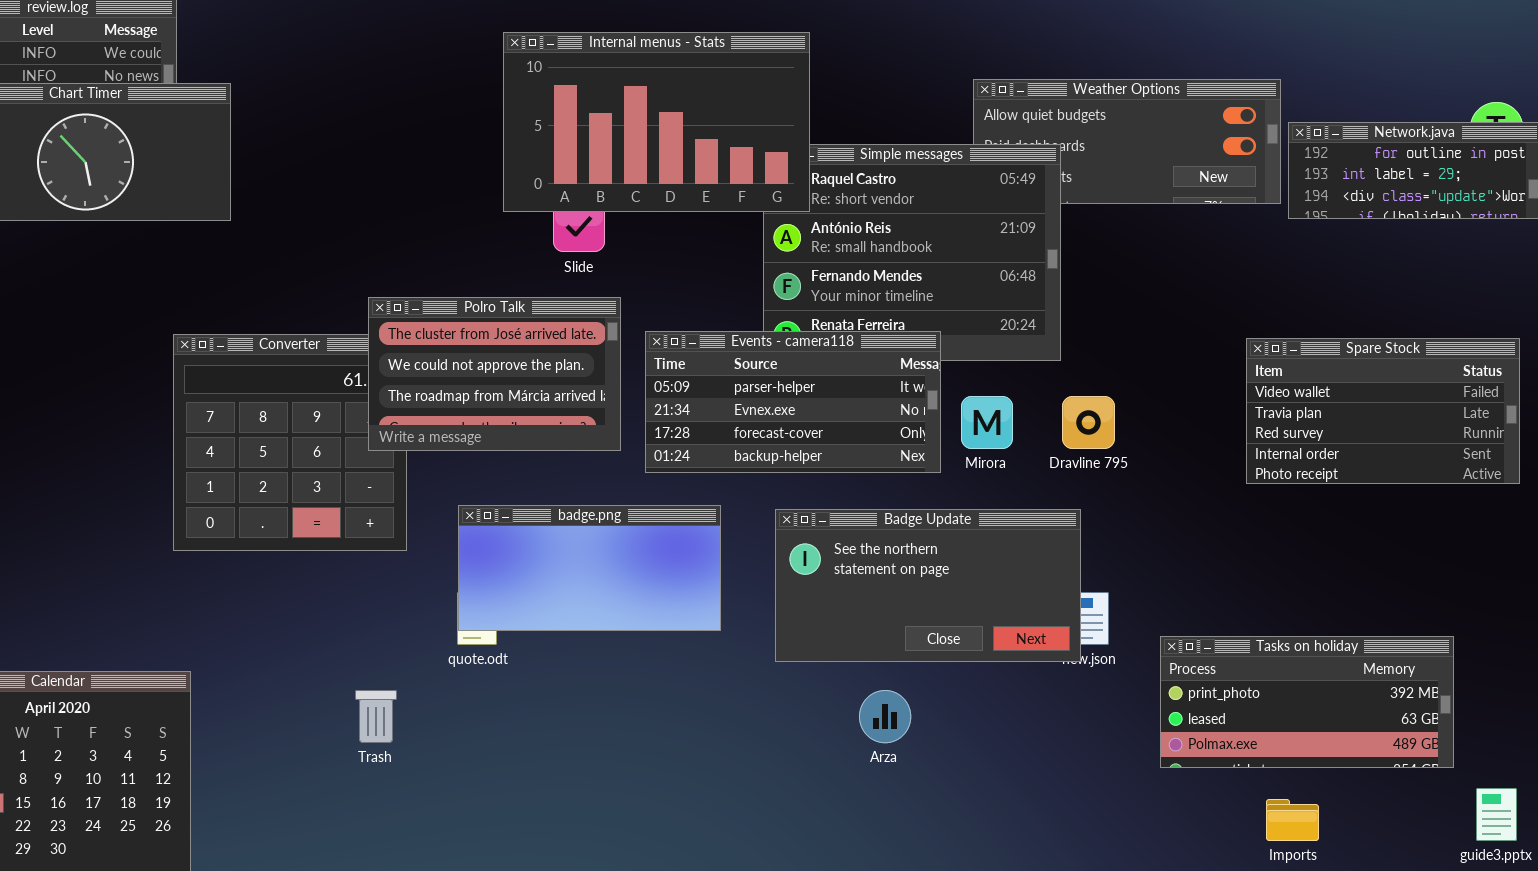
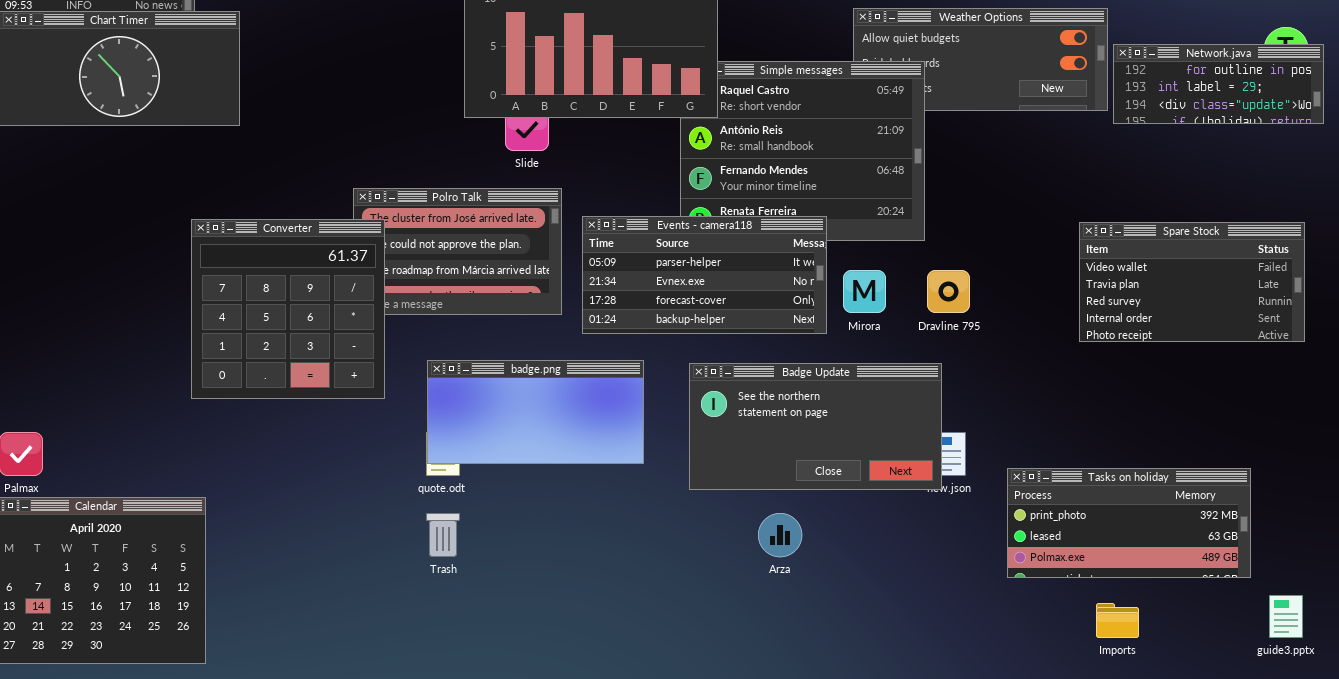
Converter: [173,334,407,551] -> [191,219,385,399], raised
Trash: [355,690,397,743] -> [426,513,460,557], moved

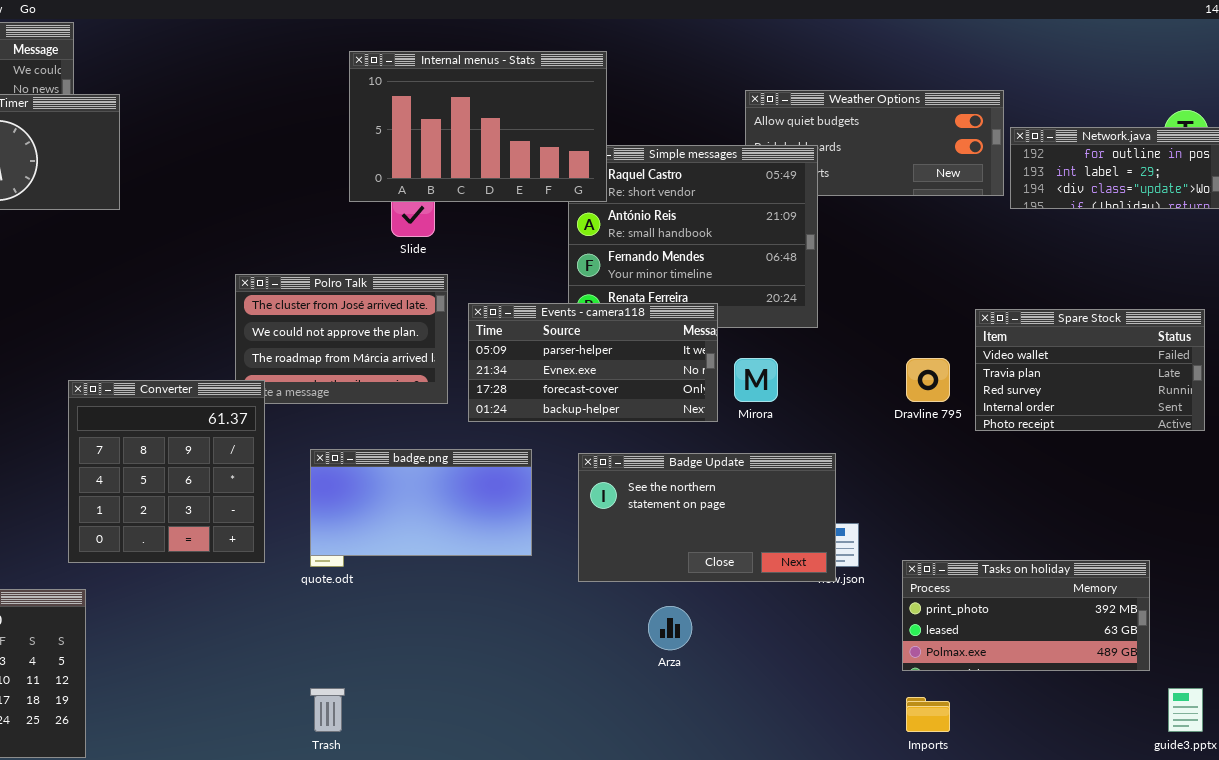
Converter: [191,219,385,399] -> [68,380,265,563], moved
Dravline 795: [927,270,970,313] -> [906,358,950,402], moved
Trash: [426,513,460,557] -> [310,688,345,732], moved
Imports: [1096,603,1139,638] -> [906,697,950,732], moved

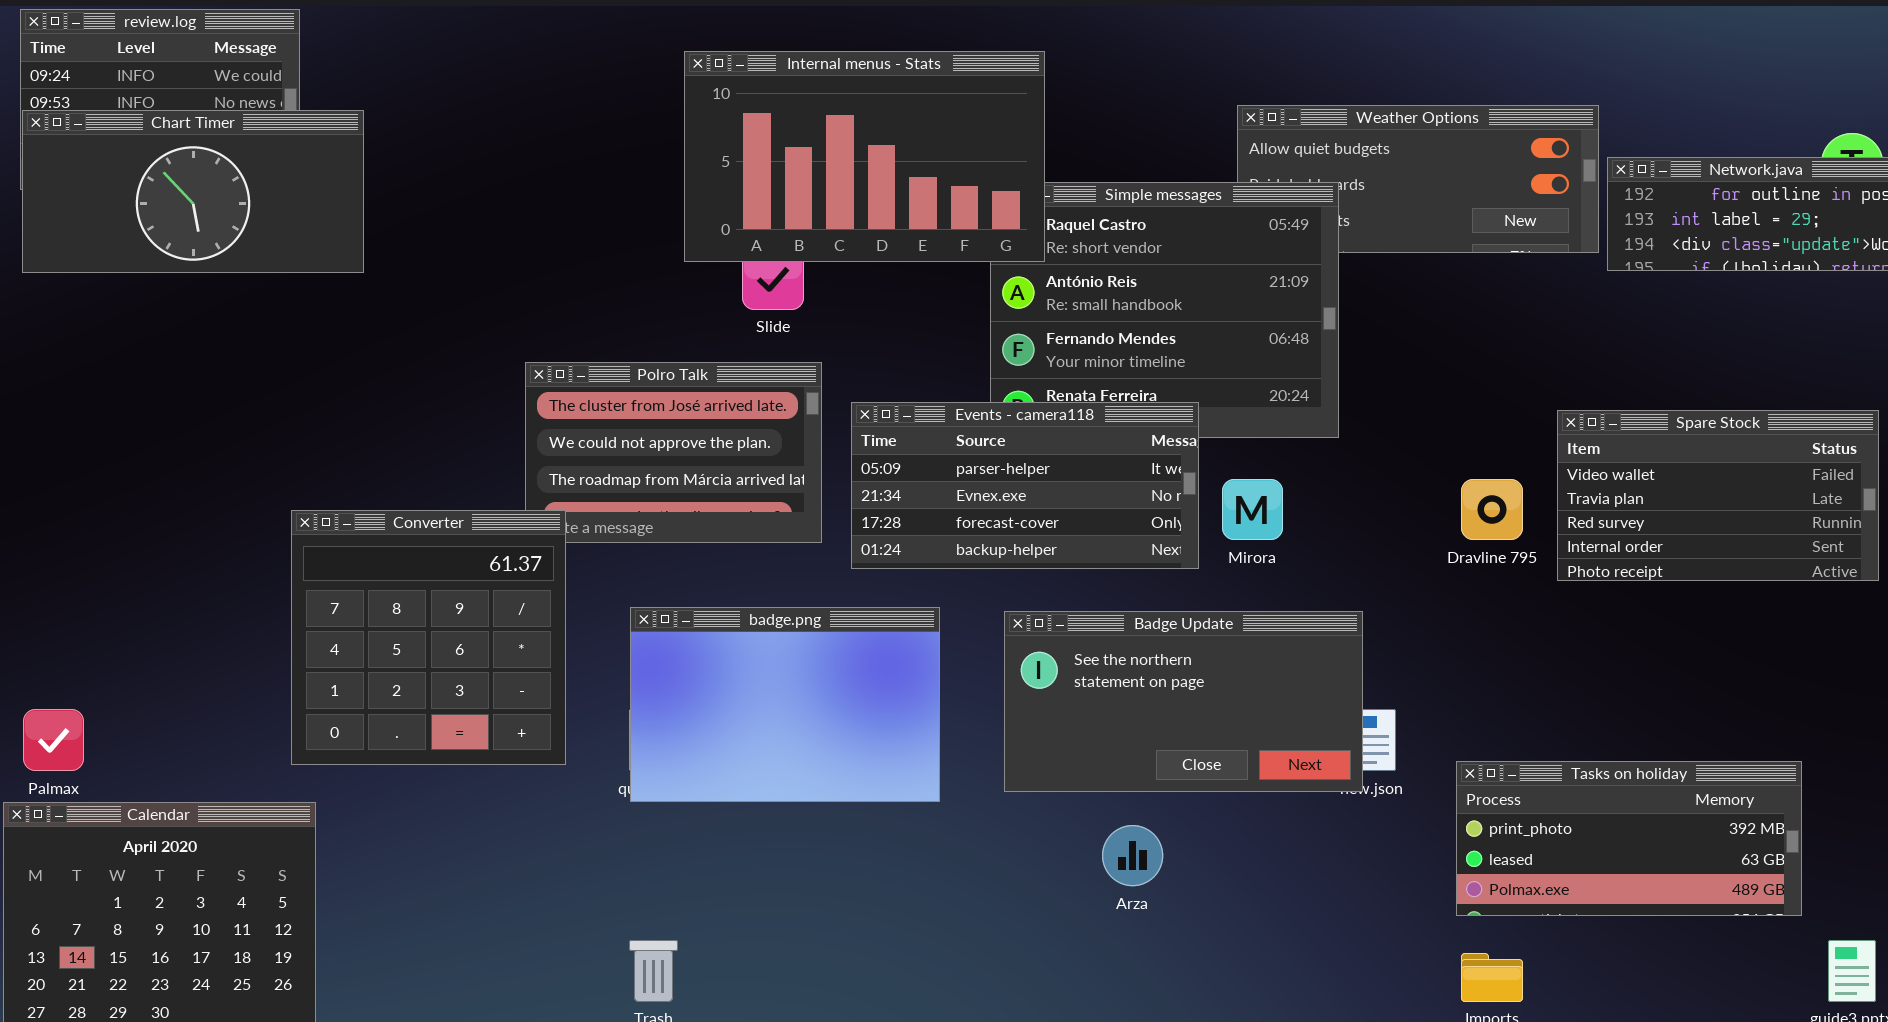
badge.png: [310,449,532,556] -> [630,607,940,802], resized

